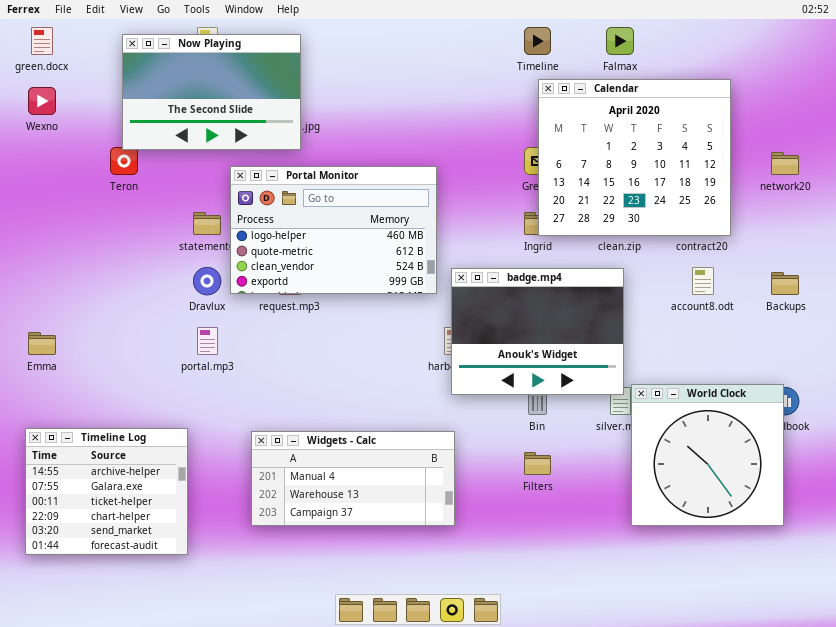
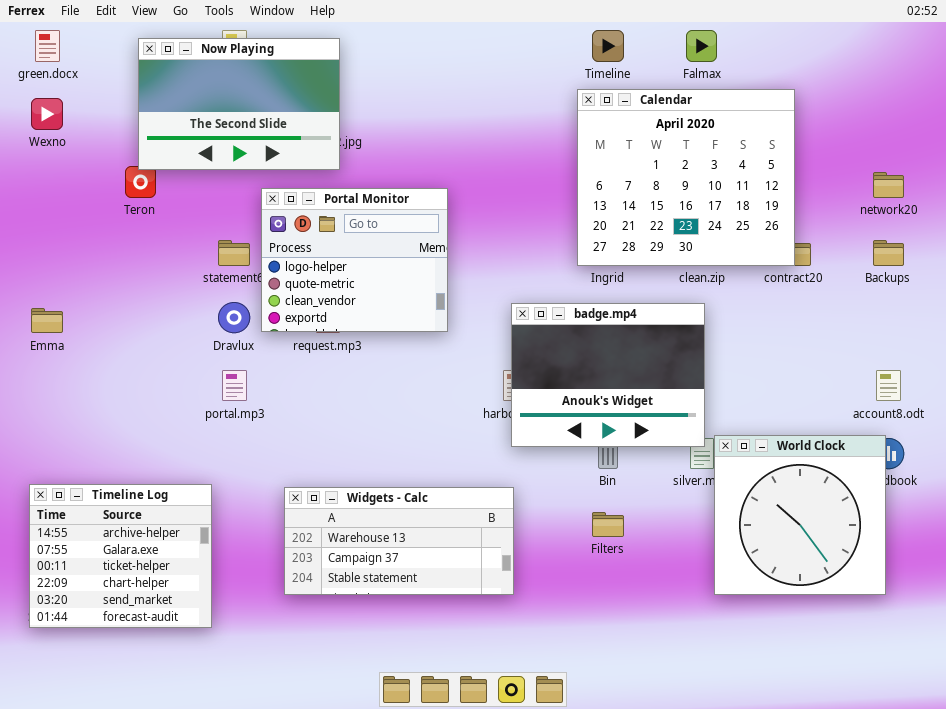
Calendar: [538,79,731,236] -> [577,89,795,266], moved
Portal Monitor: [230,166,437,294] -> [261,188,448,332], resized
account8.odt: [692,267,714,295] -> [876,370,901,401], moved
Backups: [771,272,799,295] -> [873,240,904,266], moved
Emma: [28,332,56,355] -> [31,308,63,333], moved
Widgets - Calc: [251,431,455,526] -> [284,487,514,595], scrolled down 1 row

